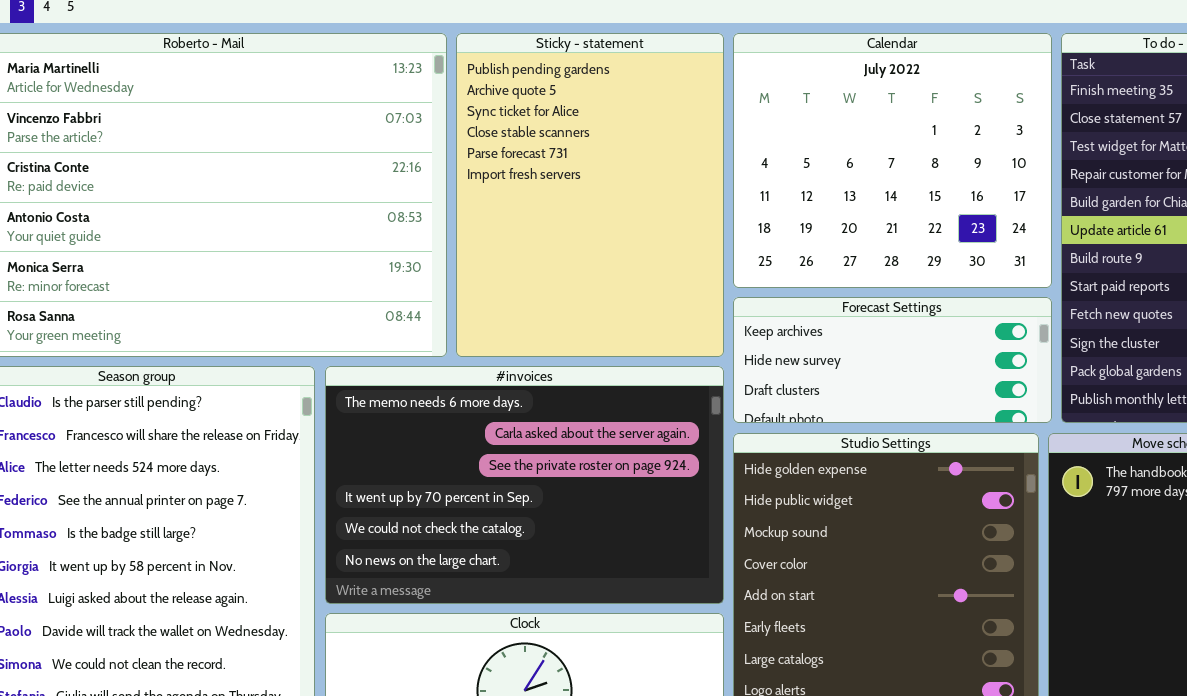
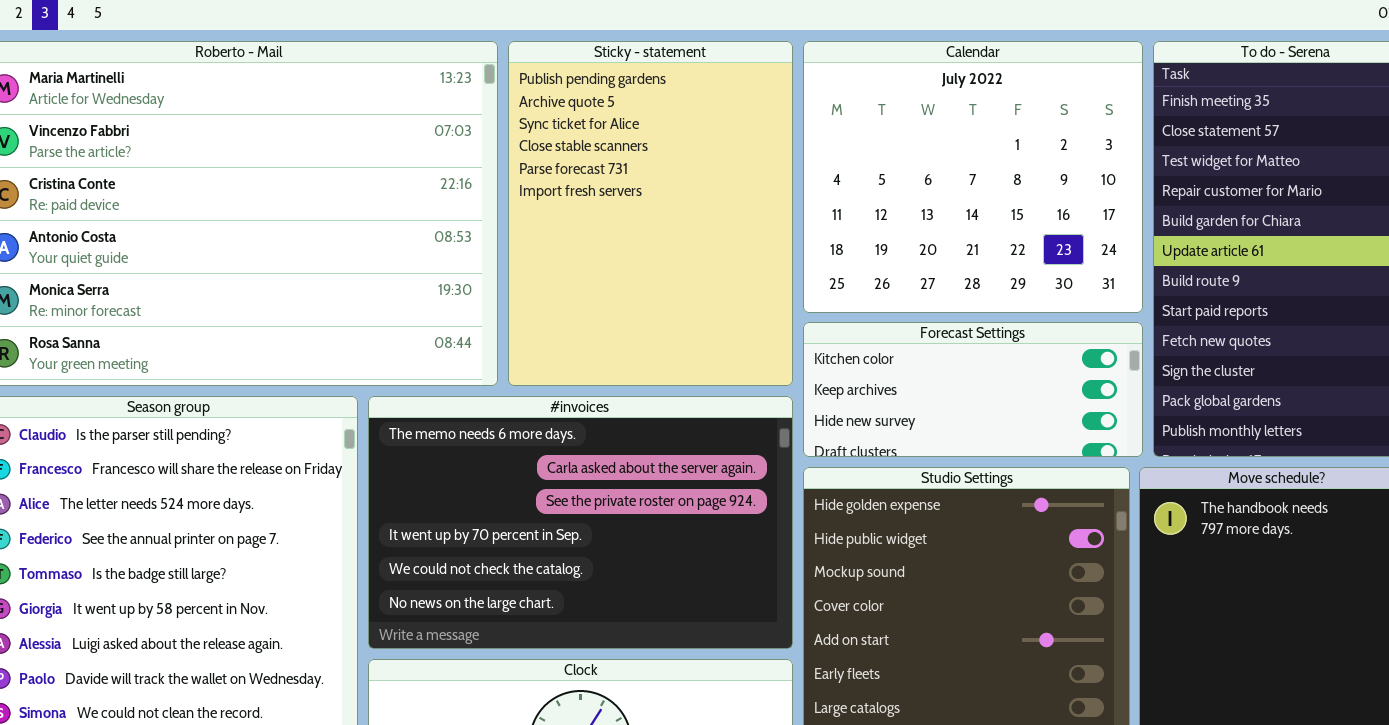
Forecast Settings: [733,297,1052,423] -> [803,322,1143,457], scrolled up 1 row

